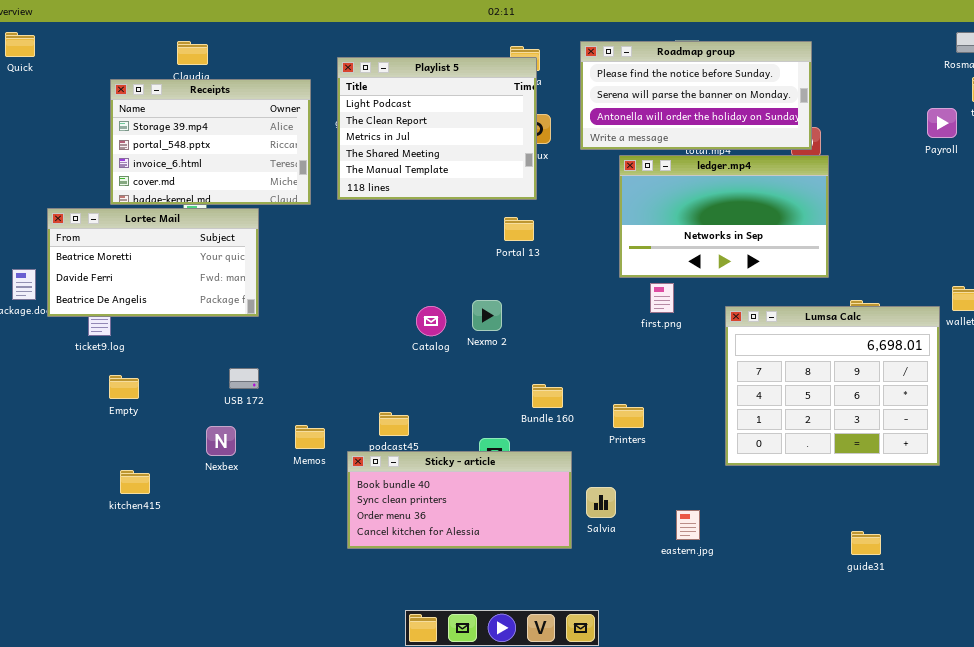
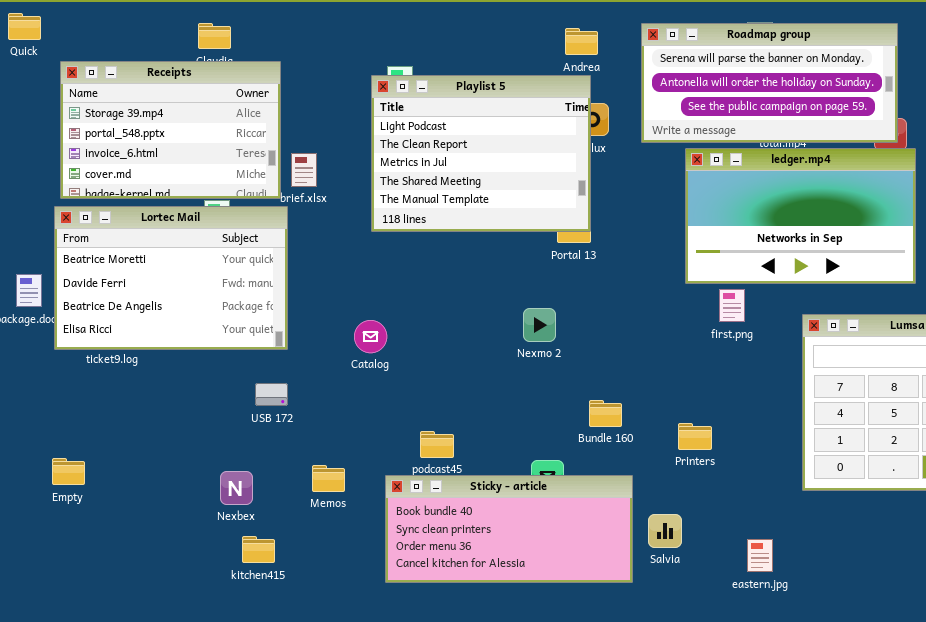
Roadmap group: [580,41,812,150] -> [641,23,898,143], scrolled down 1 row
Playlist 5: [337,57,537,200] -> [371,75,591,232], moved
Receipts: [110,79,311,205] -> [60,61,281,199], moved
Lortec Mail: [47,208,259,317] -> [54,206,288,350], resized
Catalog: [416,306,446,336] -> [354,320,387,353], moved
Empty: [109,375,139,399] -> [52,458,85,485], moved
Memos: [295,425,325,449] -> [312,465,345,492], moved
Nexbex: [206,426,236,456] -> [220,471,253,505], moved
kitchen415: [120,470,150,494] -> [242,536,275,563], moved

